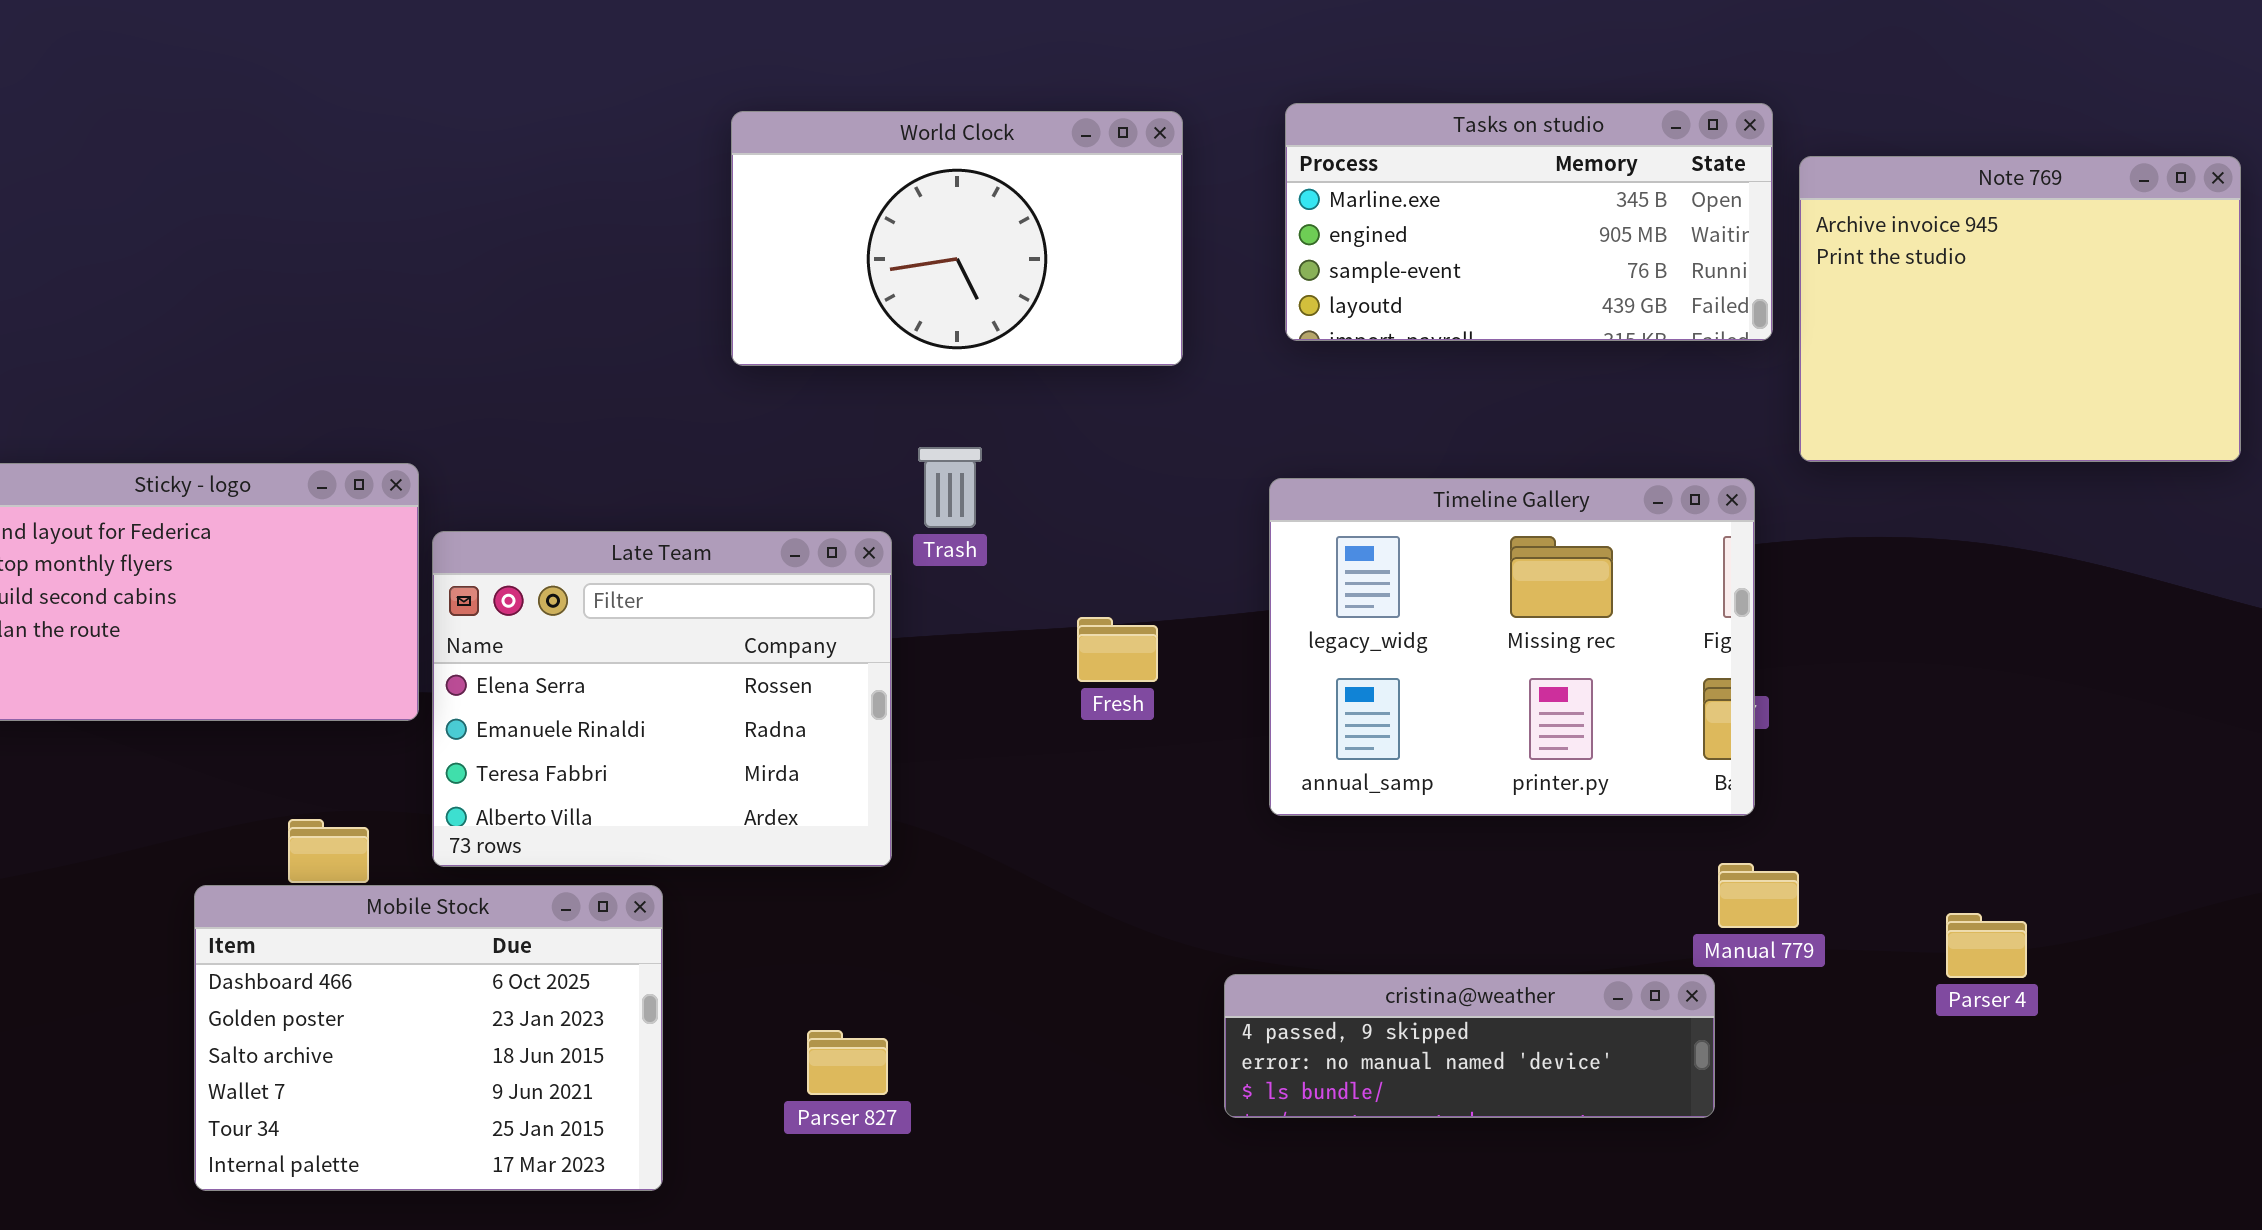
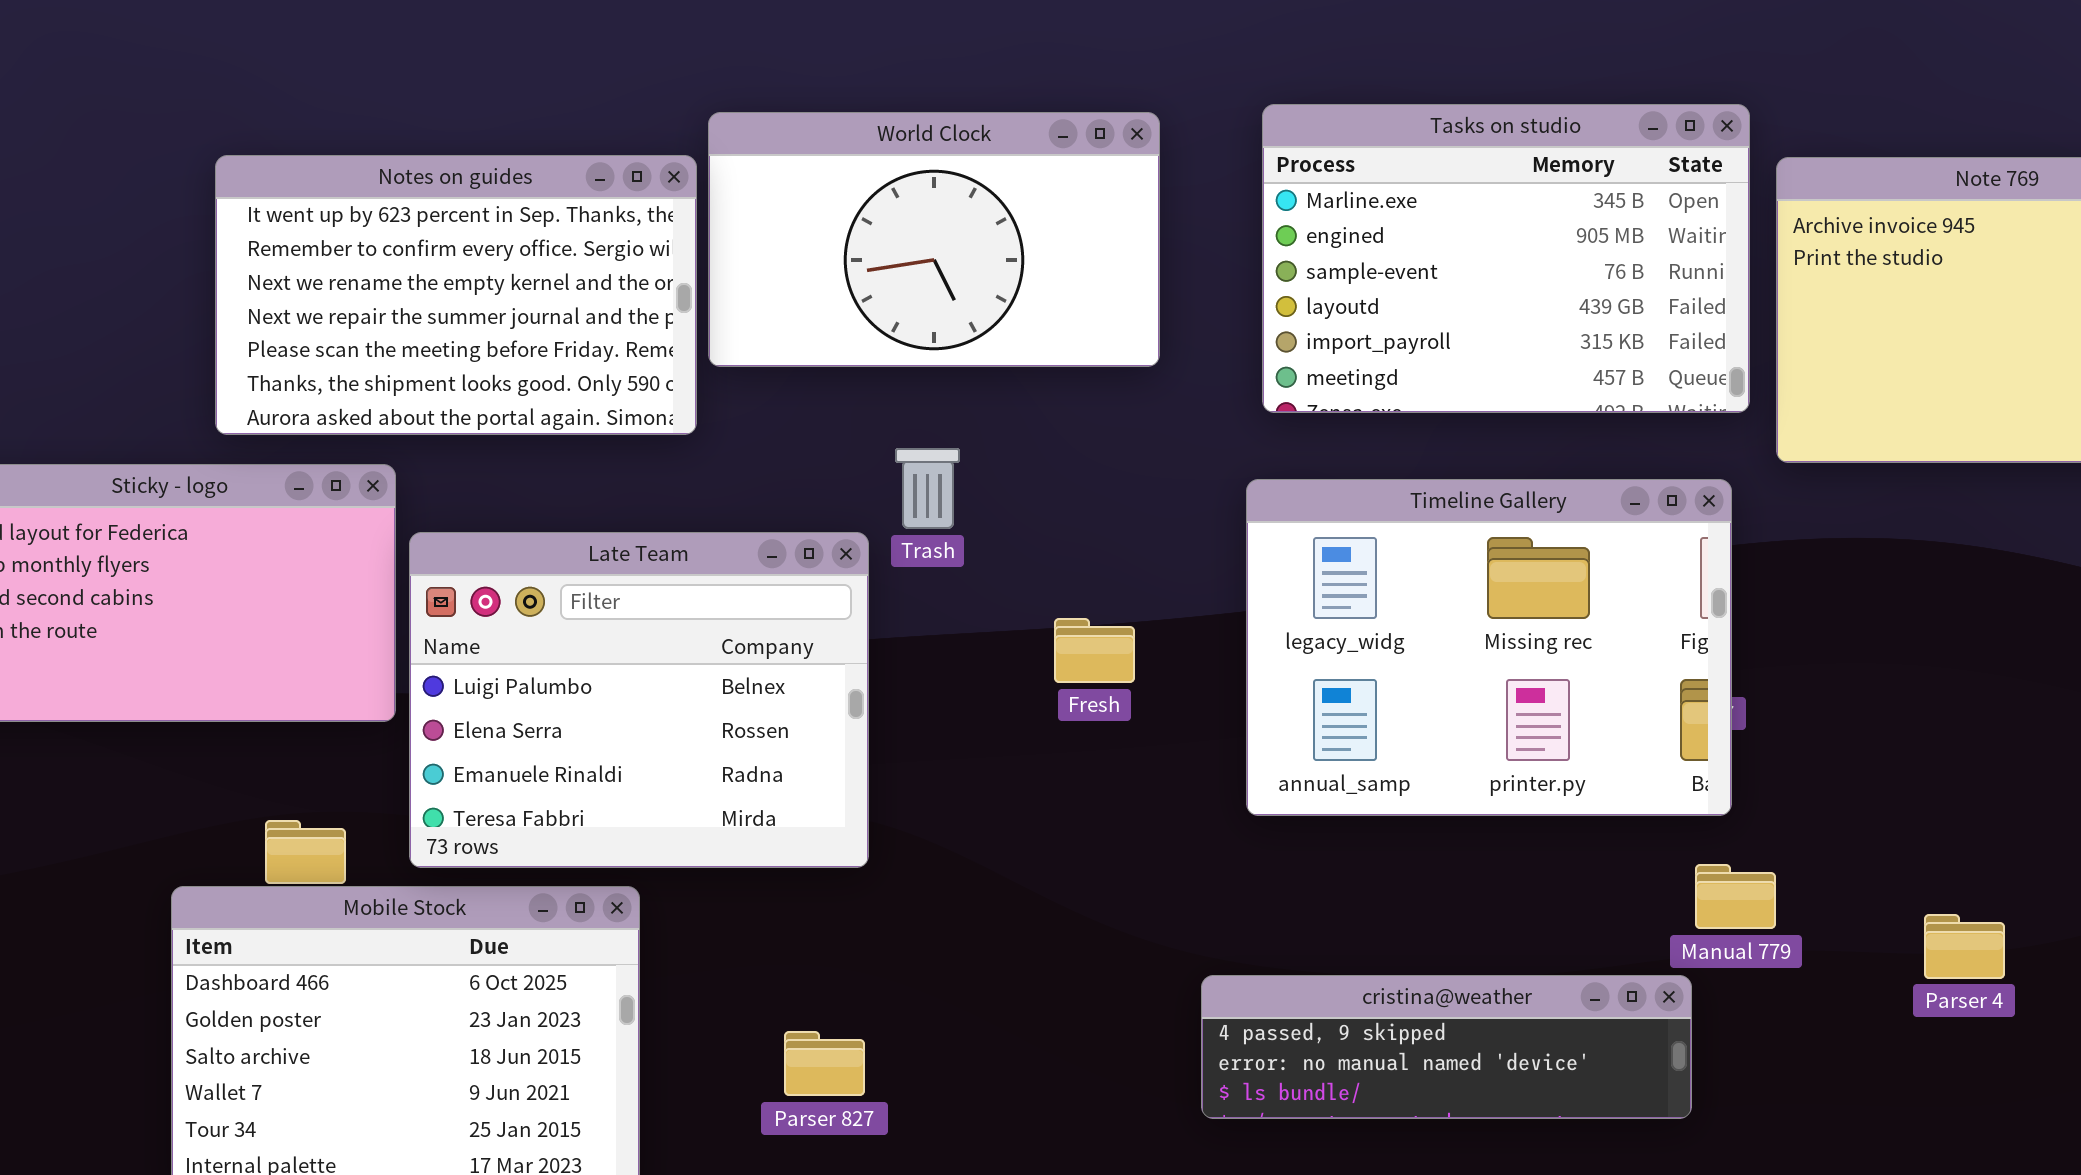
Tasks on studio: [1285,103,1773,341] -> [1262,104,1750,413], resized
Notes on guides: none -> [215,155,697,435], opened
Late Team: [432,531,892,867] -> [409,532,869,868], scrolled up 1 row

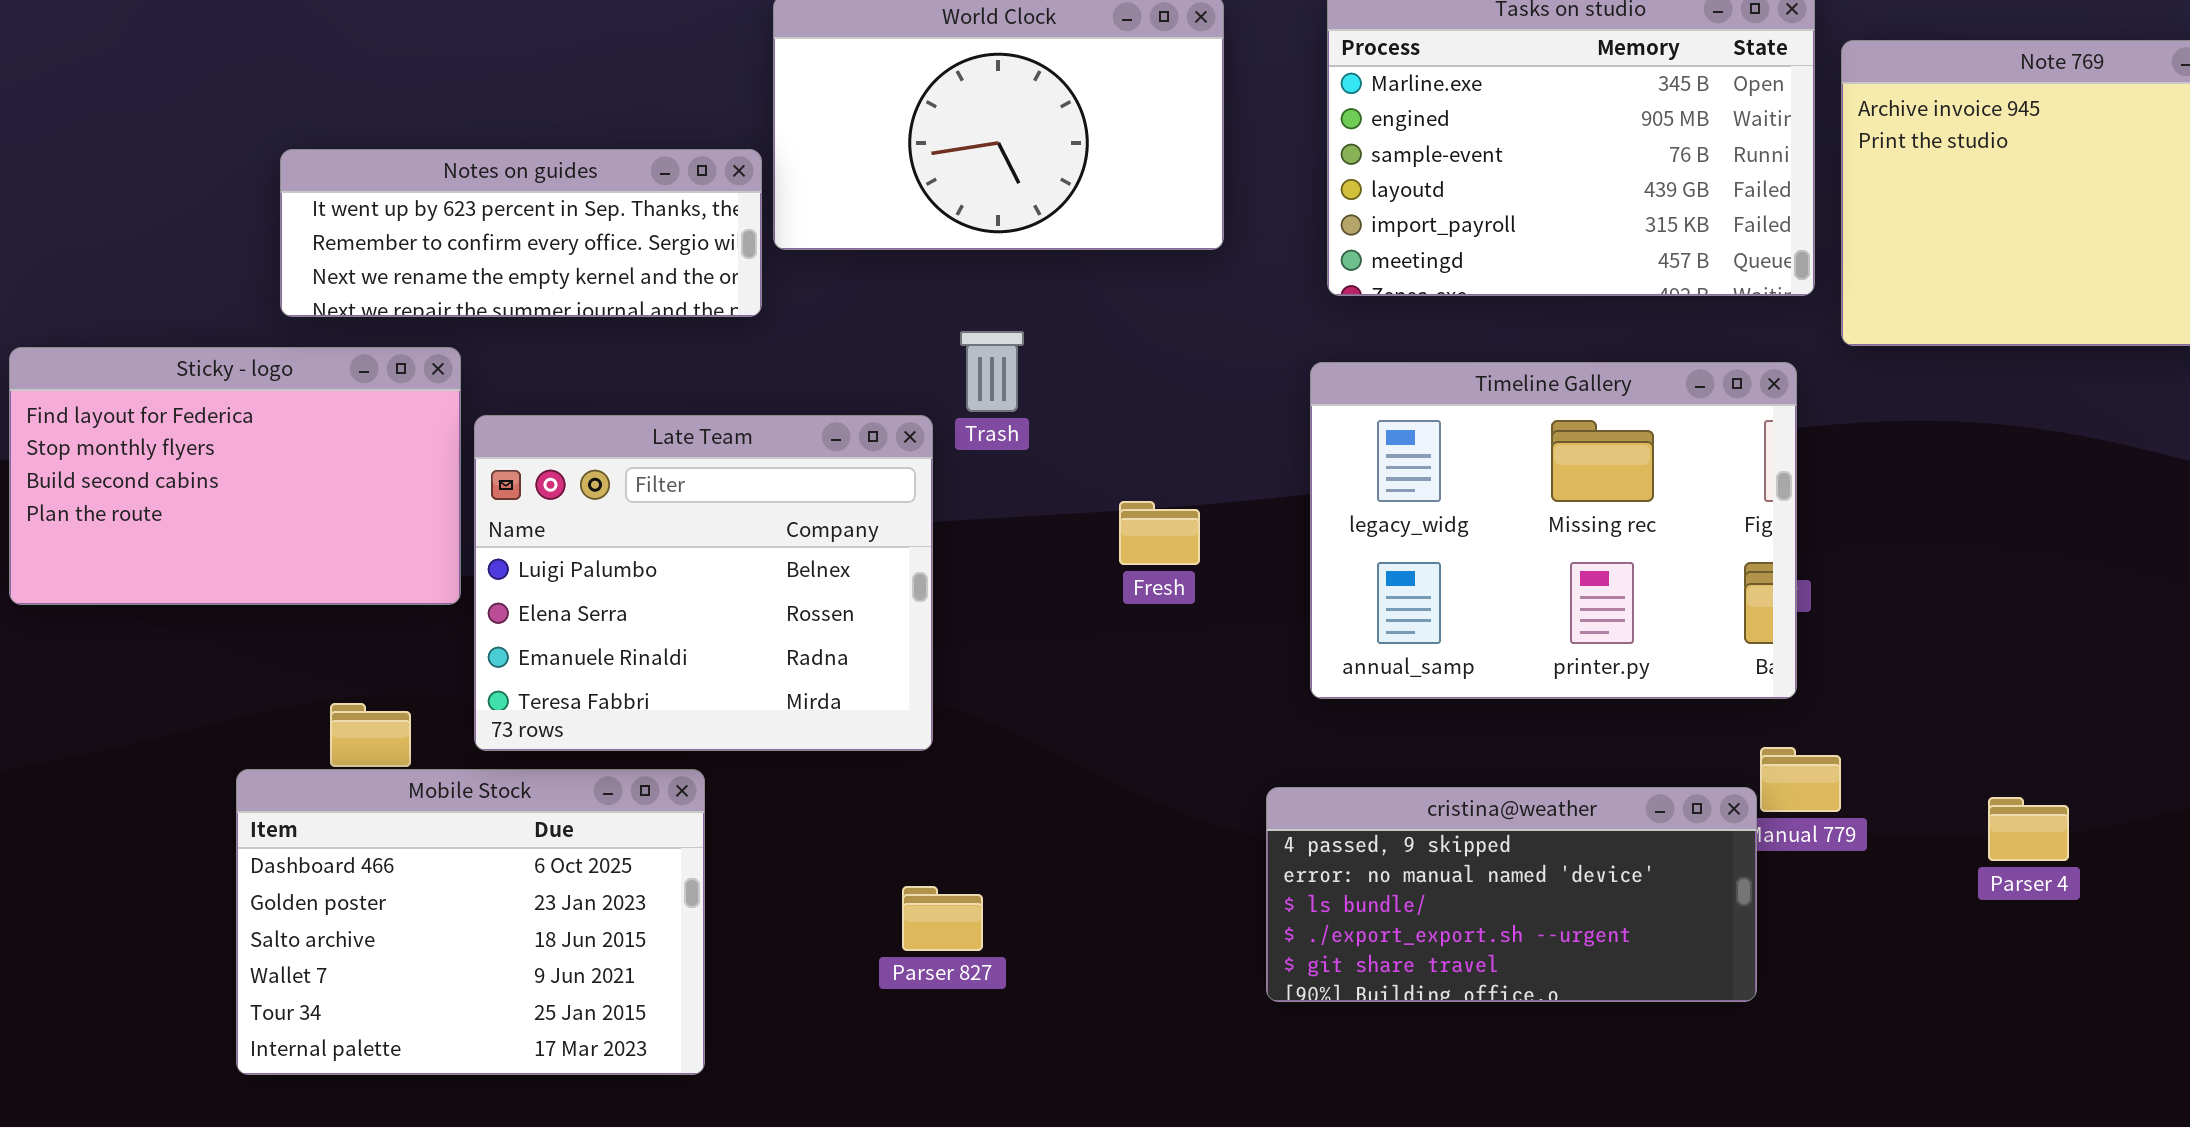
Notes on guides: [215,155,697,435] -> [280,149,762,317], resized
cristina@weather: [1201,975,1692,1119] -> [1266,787,1757,1002], resized
Parser 827: [784,1031,865,1096] -> [902,886,983,951], moved

